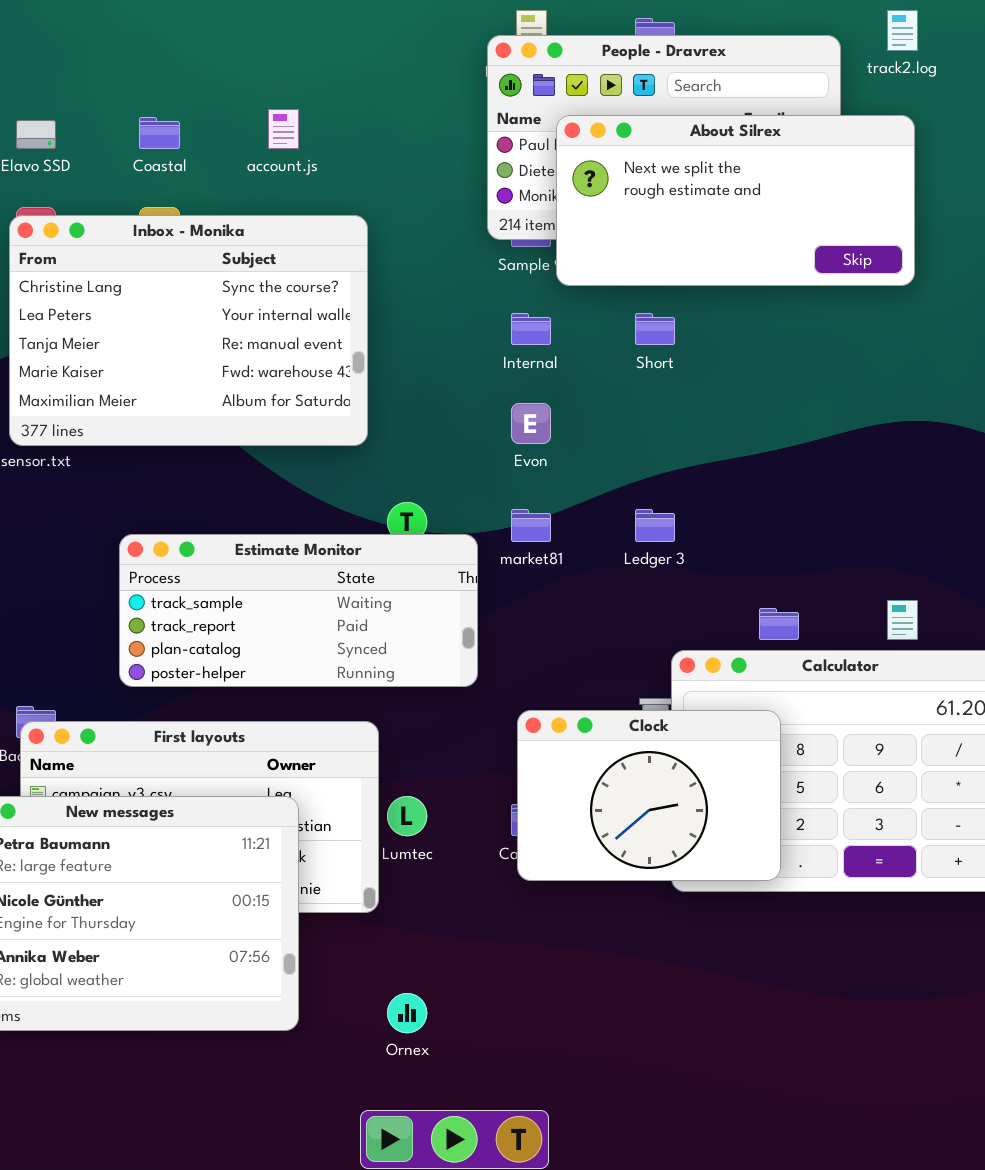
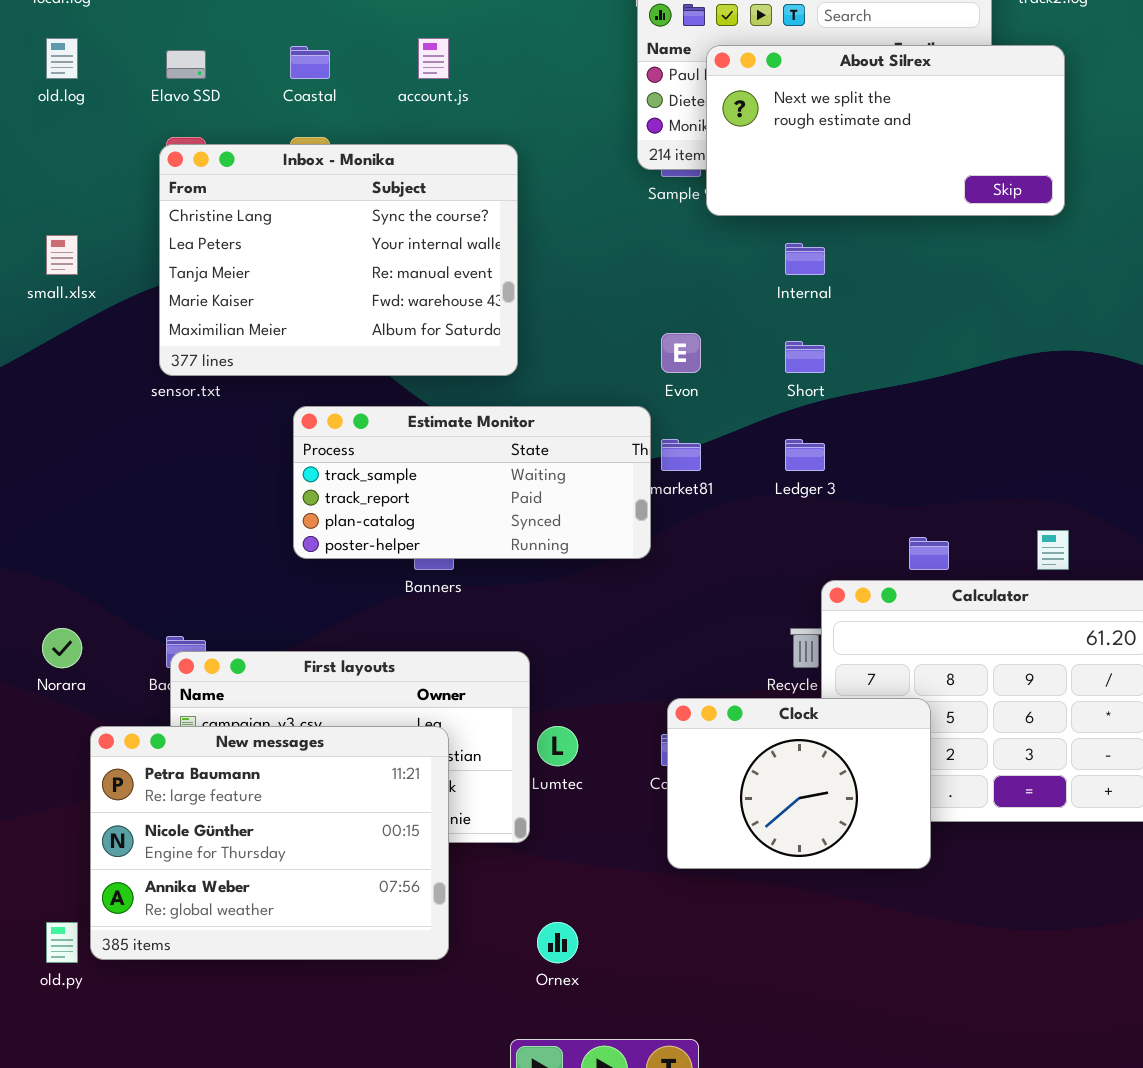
Internal: [511,313,551,345] -> [785,243,825,275], moved
Short: [635,313,675,345] -> [785,341,825,373], moved
Estimate Monitor: [119,534,478,687] -> [293,406,651,559], moved
Clock: [517,710,781,881] -> [667,698,931,869], moved

